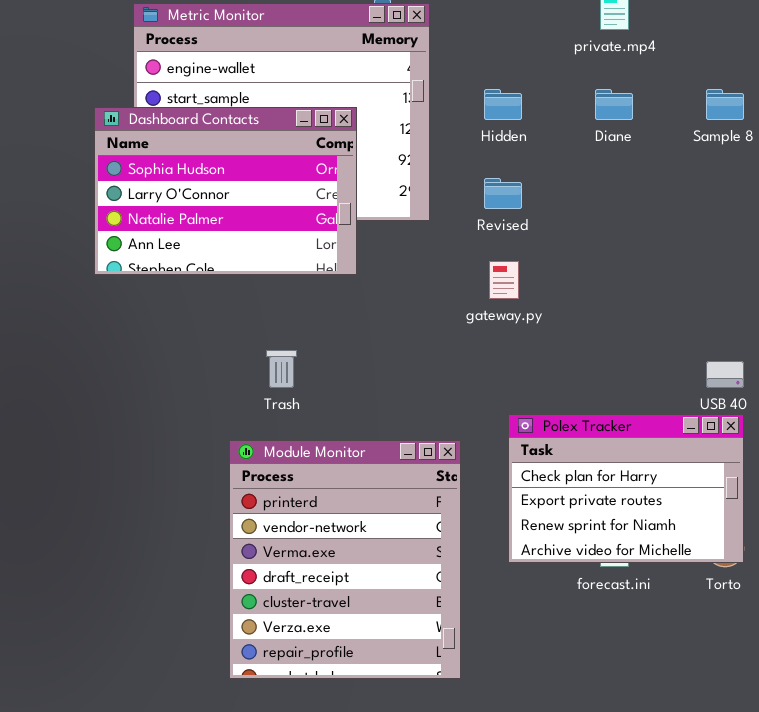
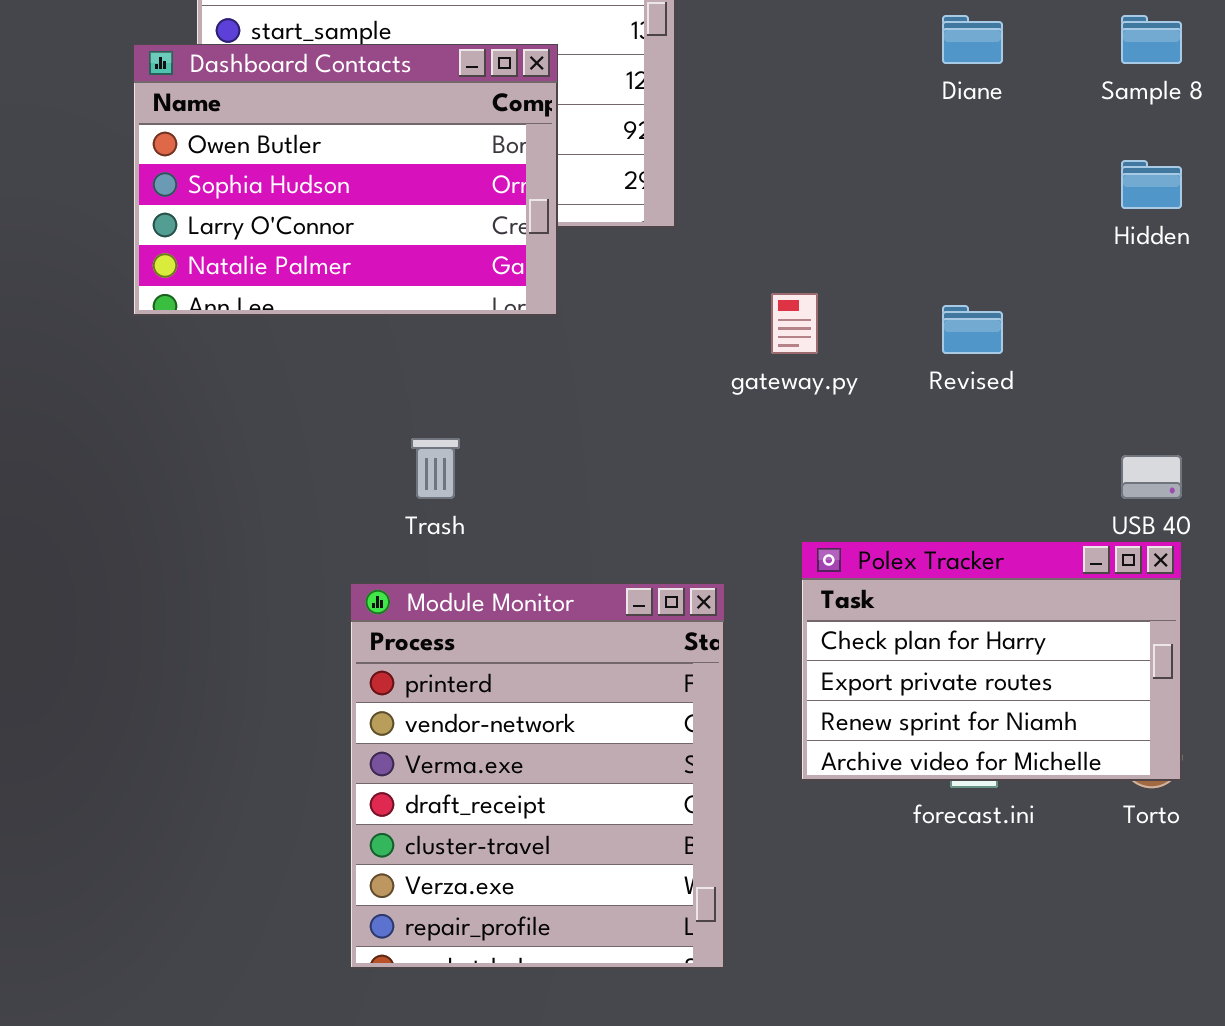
Hidden: [484,89,522,120] -> [1121,160,1182,209], moved
Dashboard Contacts: [94,107,357,275] -> [133,44,558,316], scrolled up 1 row
Revised: [484,178,522,209] -> [942,305,1003,354], moved

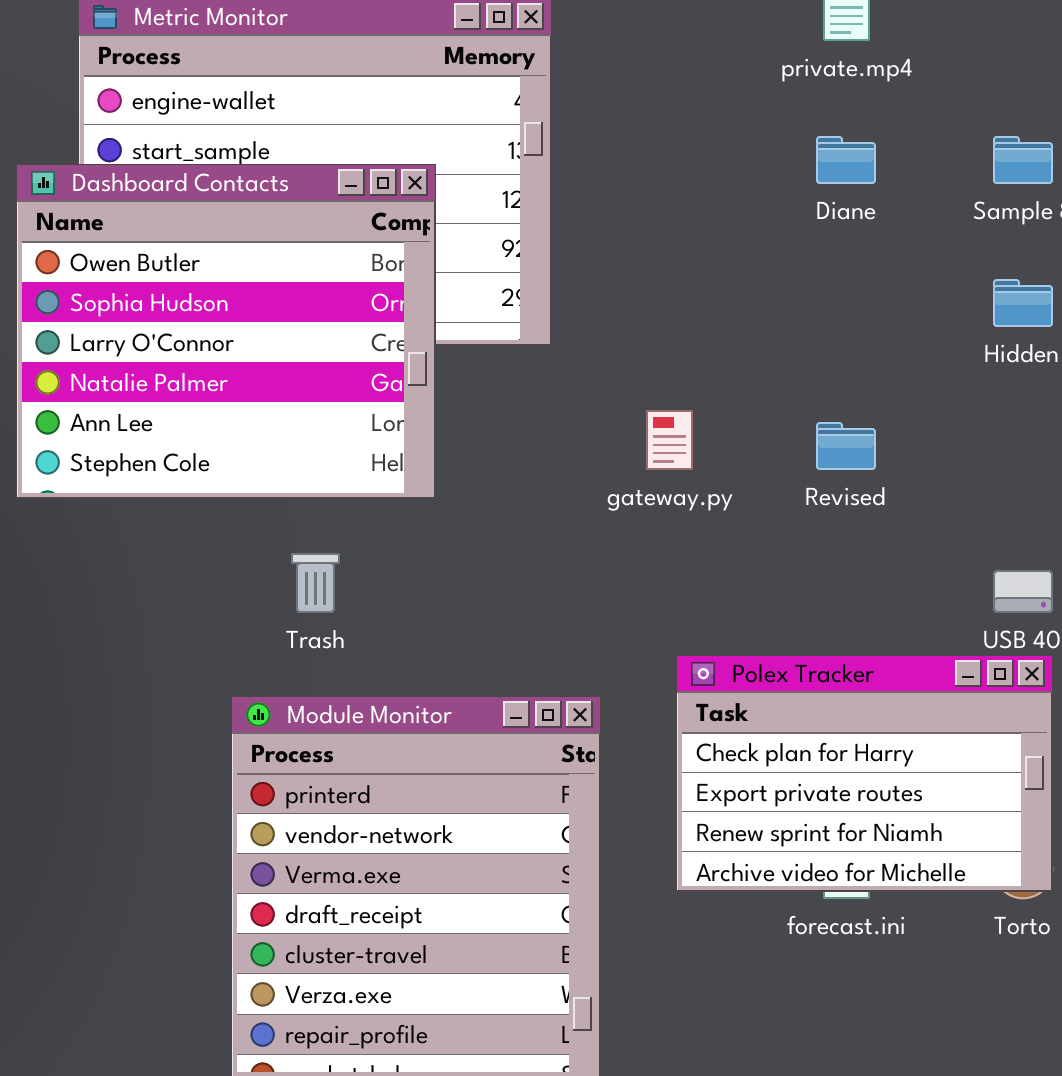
Dashboard Contacts: [133,44,558,316] -> [16,164,436,499], resized

